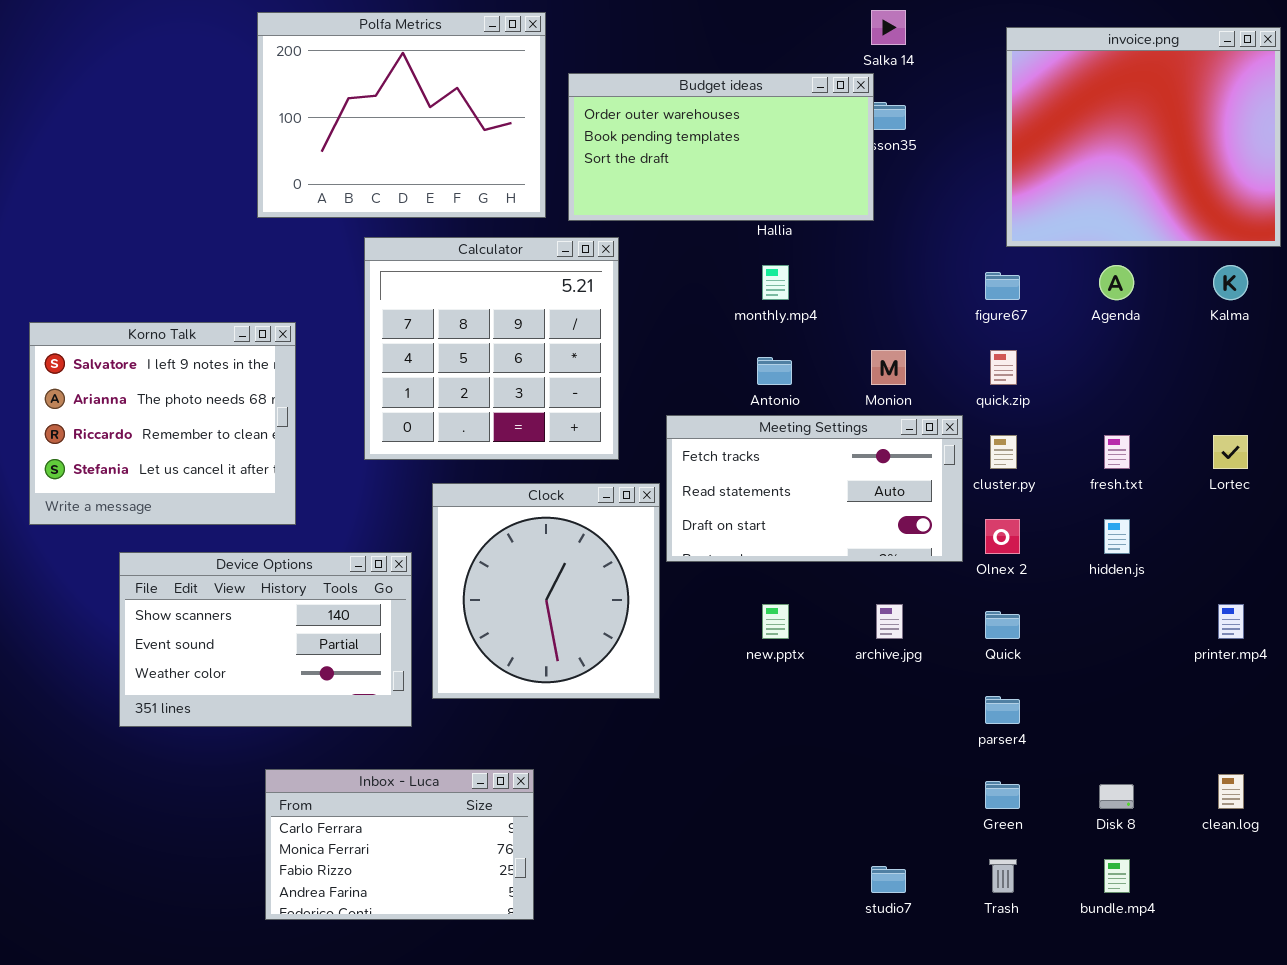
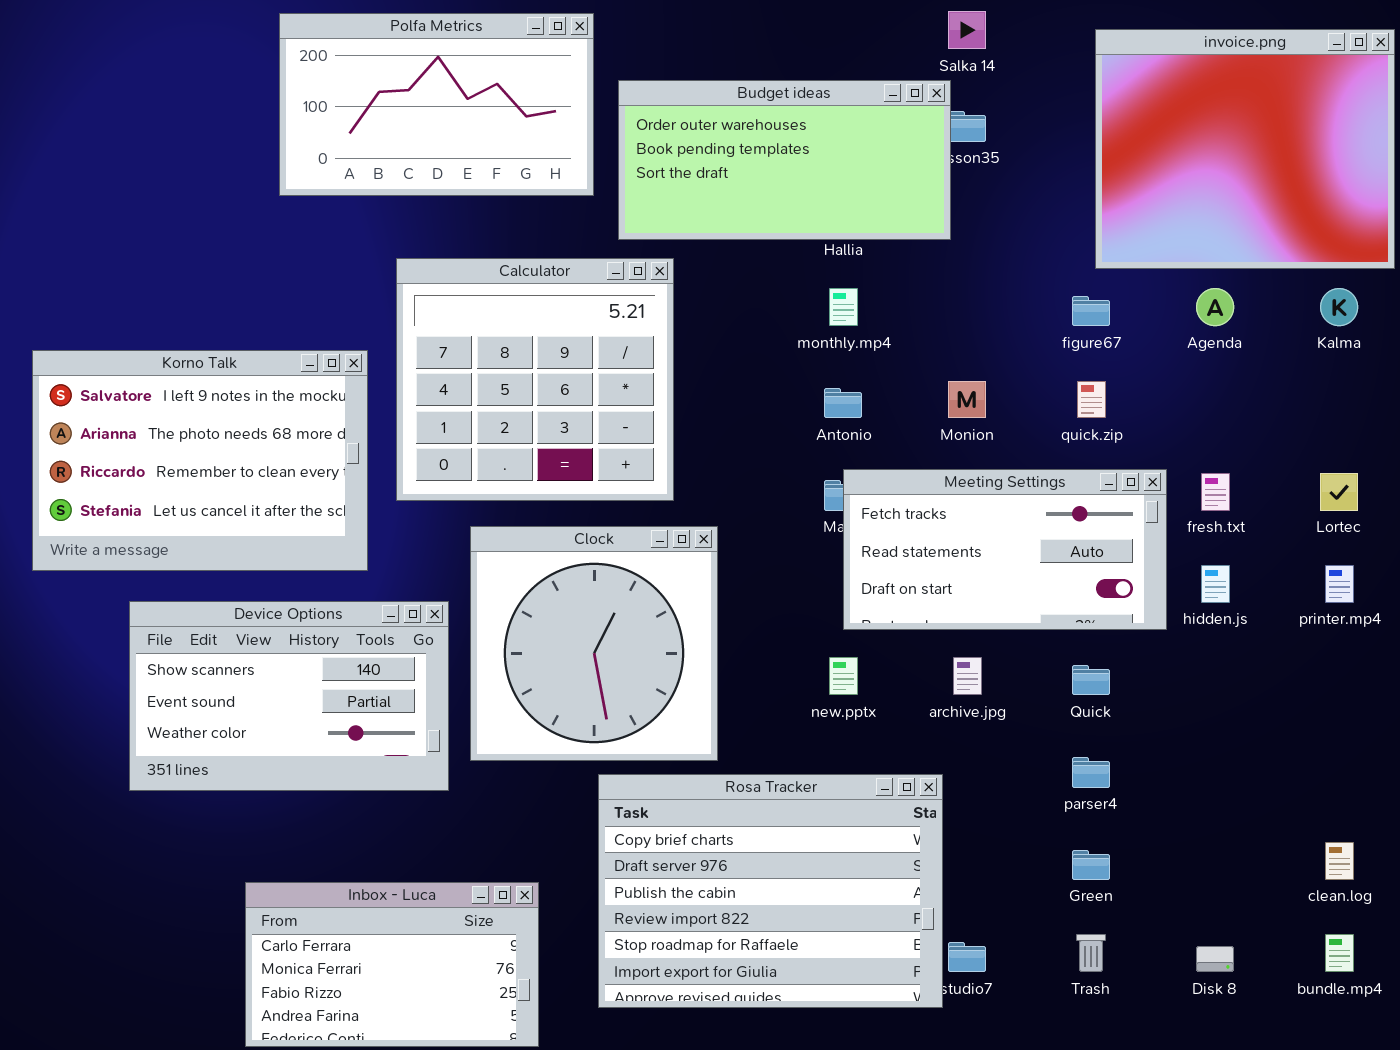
Polfa Metrics: [257,12,546,218] -> [279,13,594,196], resized
Korno Talk: [29,322,296,525] -> [32,350,368,571], resized
Meeting Settings: [666,415,963,562] -> [843,469,1167,630], moved
printer.mp4: [1218,604,1244,639] -> [1325,565,1354,603], moved
Rosa Tracker: none -> [598,774,943,1008], opened
Inbox - Luca: [265,769,534,920] -> [245,882,539,1047], moved
Disk 8: [1099,784,1134,809] -> [1196,946,1234,972], moved
bundle.mp4: [1104,859,1130,893] -> [1325,934,1354,972], moved

